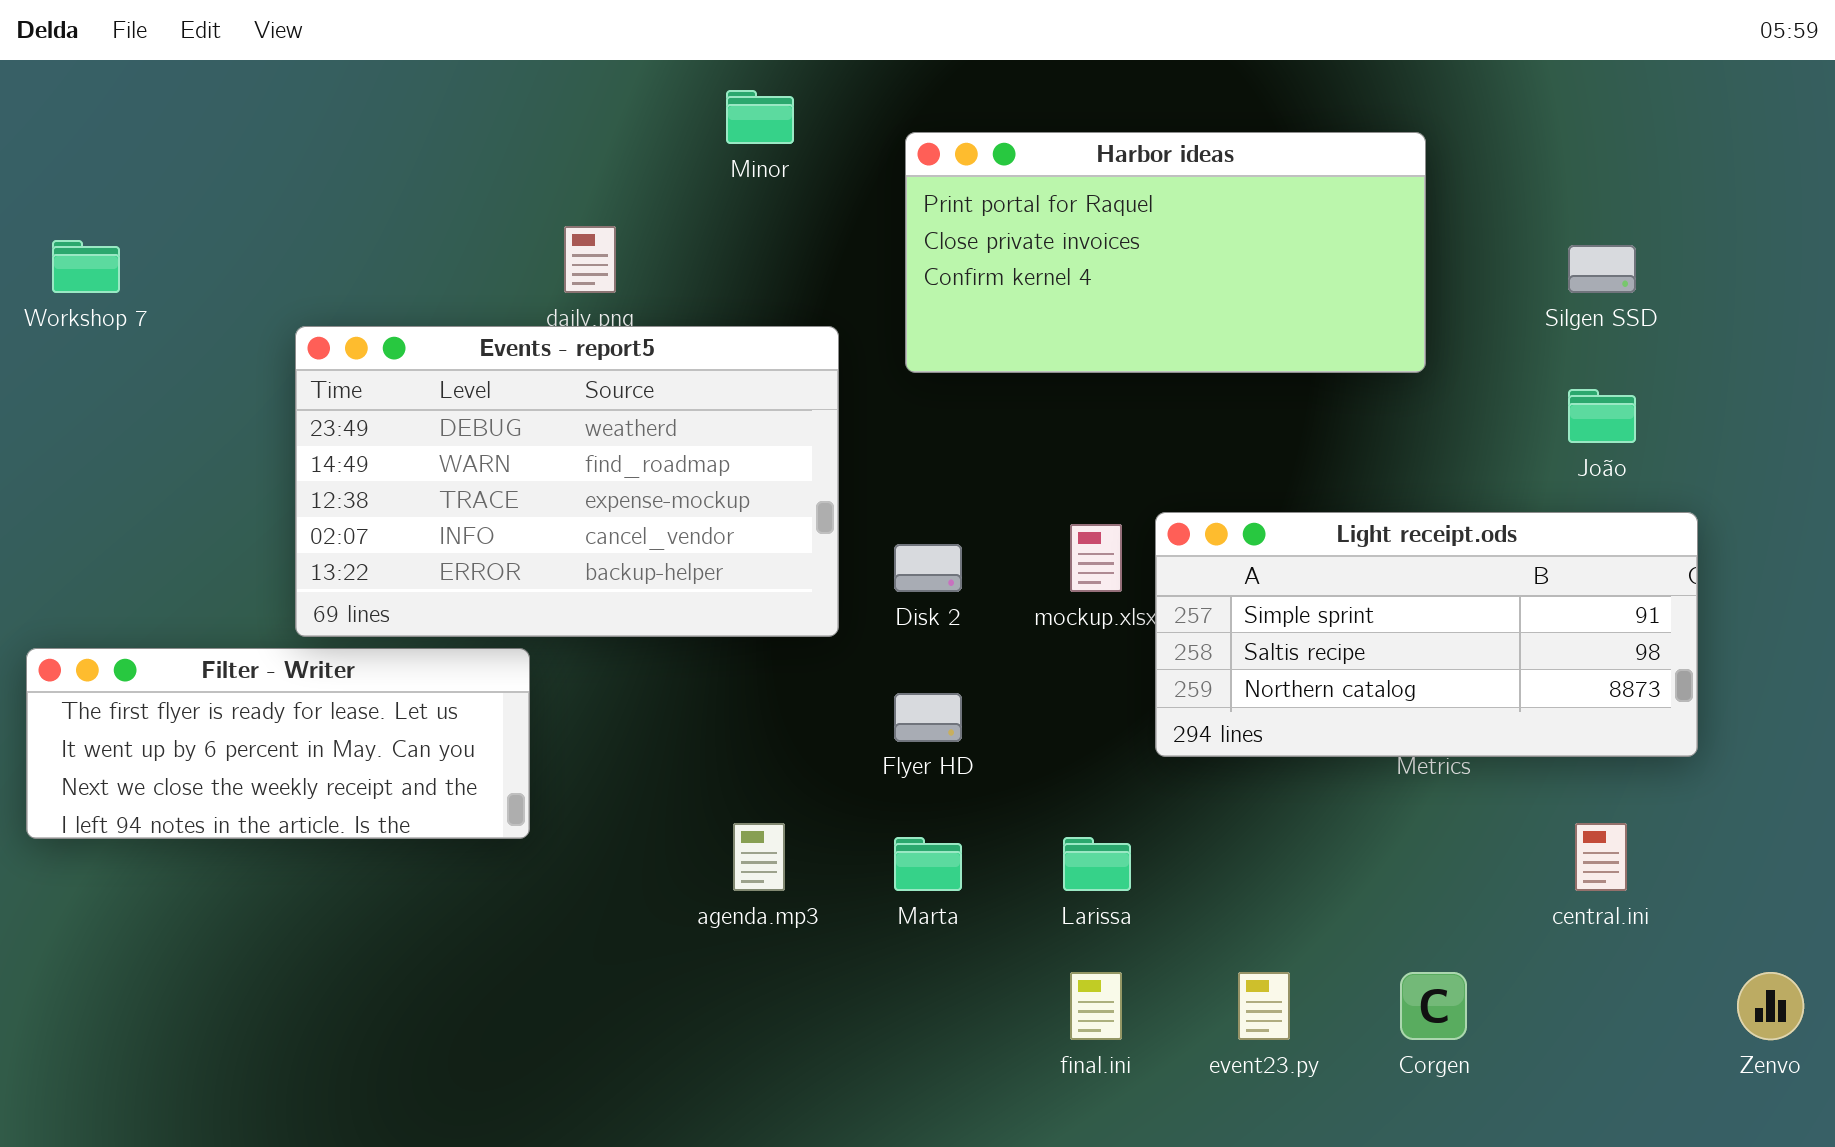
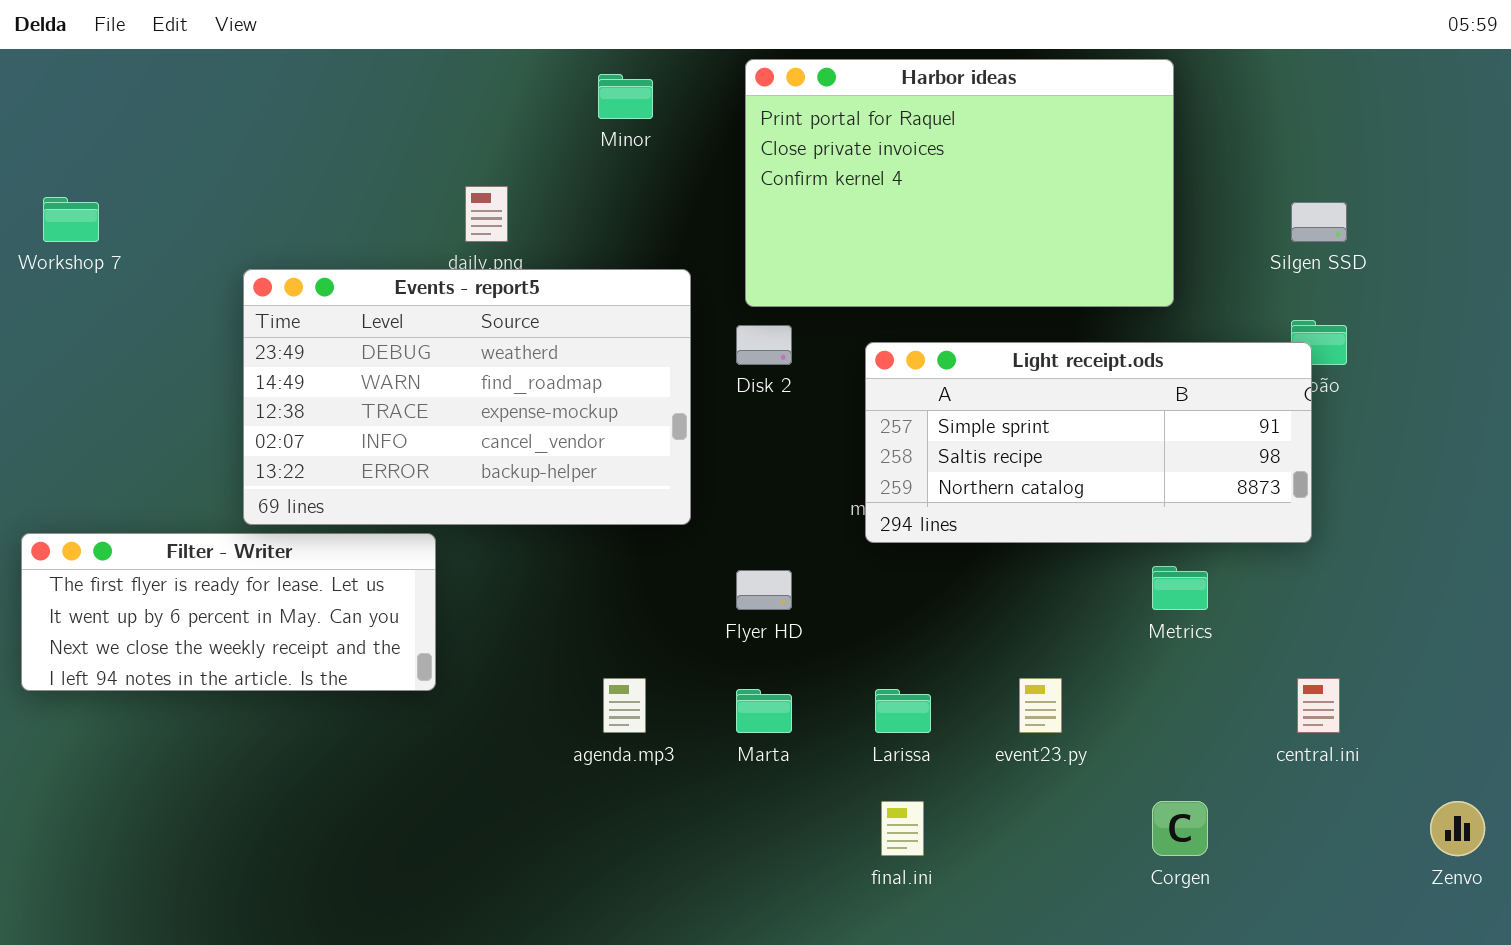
Harbor ideas: [905,132,1426,373] -> [745,59,1174,307], resized
Light receipt.ods: [1155,512,1698,757] -> [865,342,1312,543], moved
Disk 2: [894,544,962,592] -> [736,325,792,365], moved
event23.py: [1238,972,1290,1040] -> [1019,678,1062,733], moved

